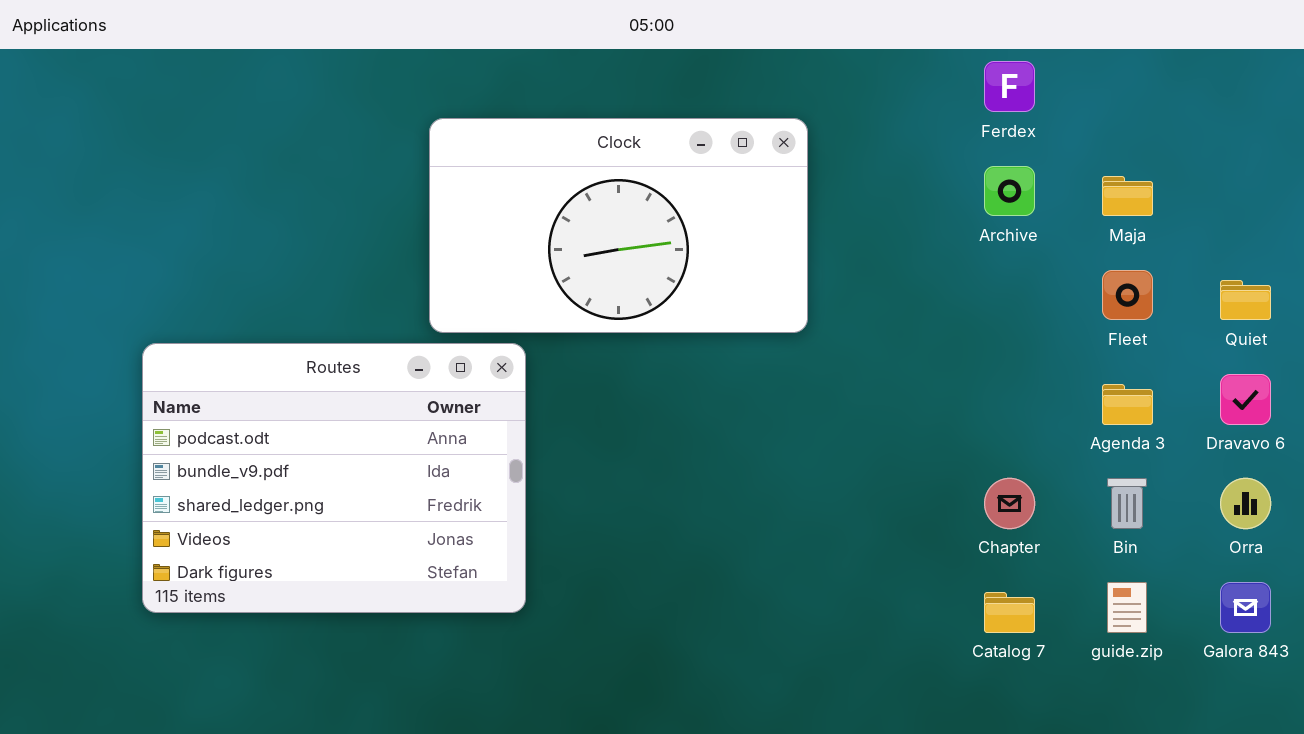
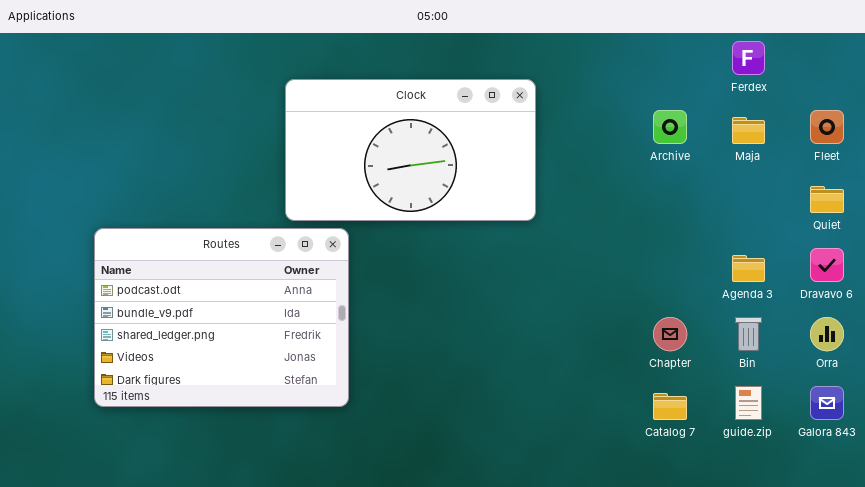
Ferdex: [984,61,1035,112] -> [732,41,765,75], moved
Fleet: [1102,270,1153,320] -> [810,110,844,144], moved

